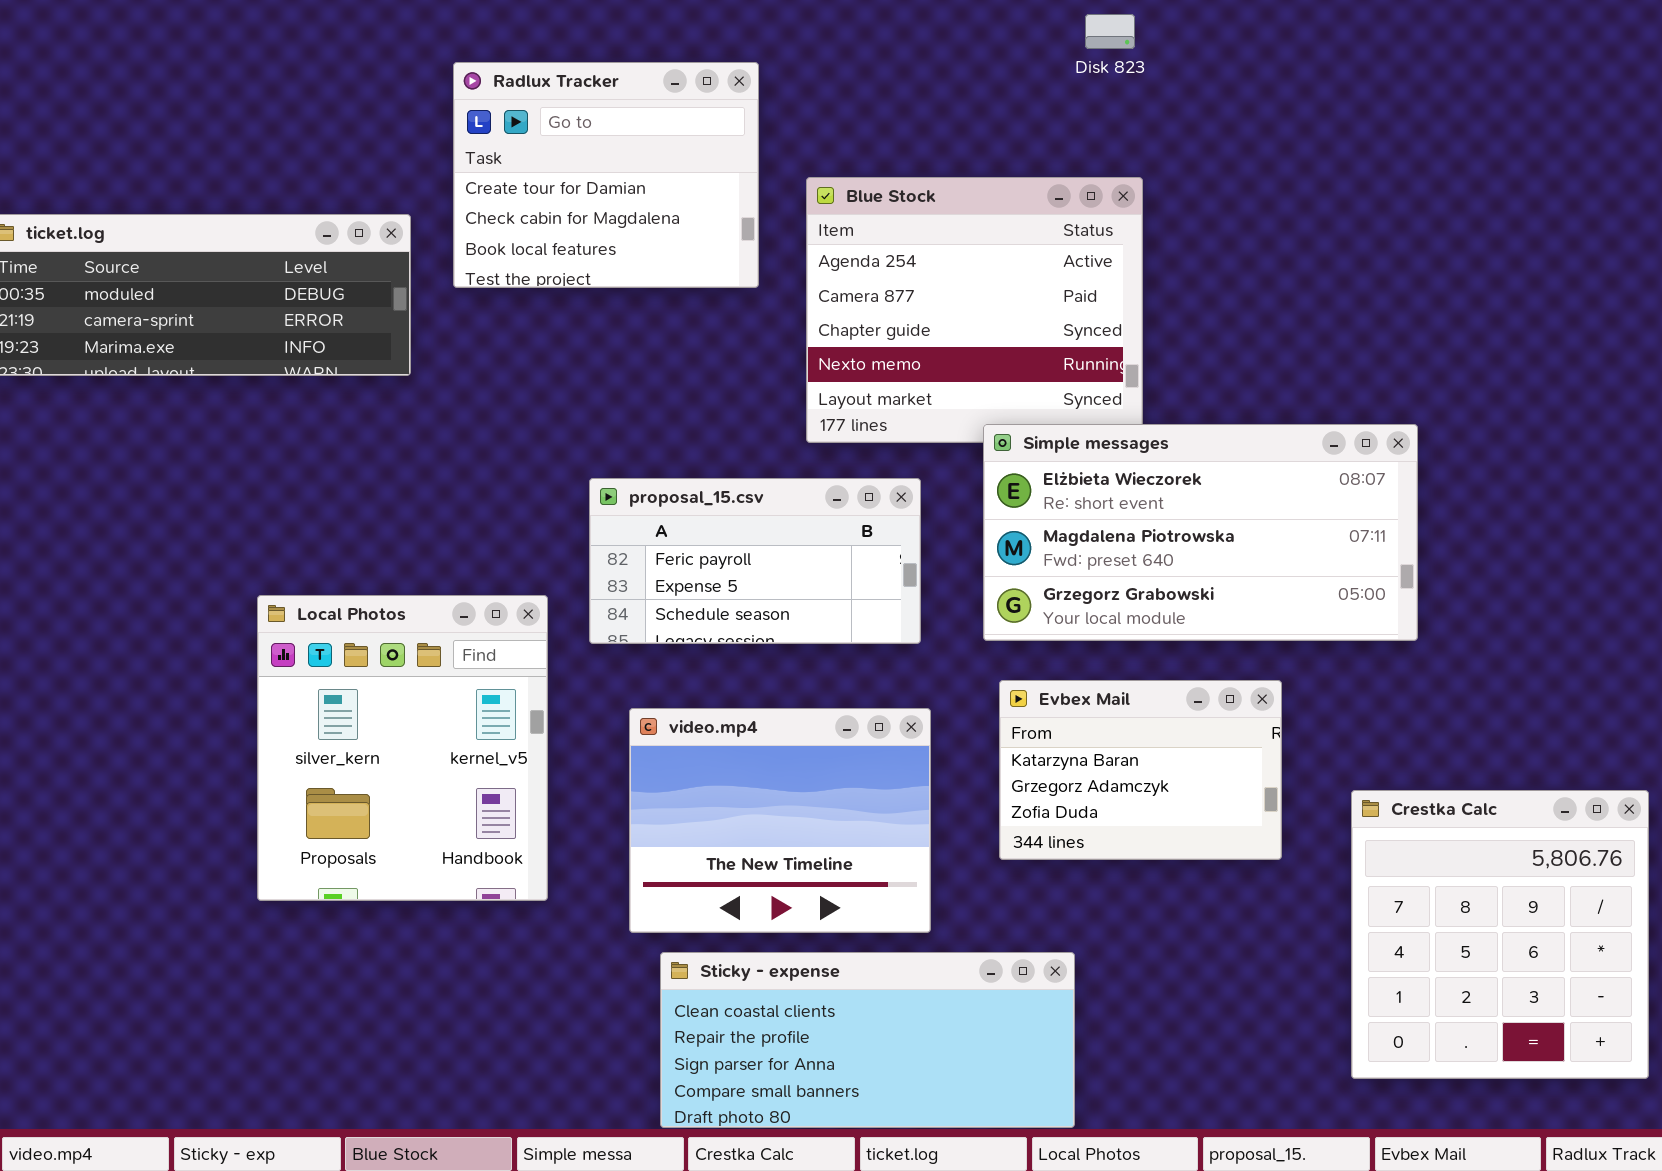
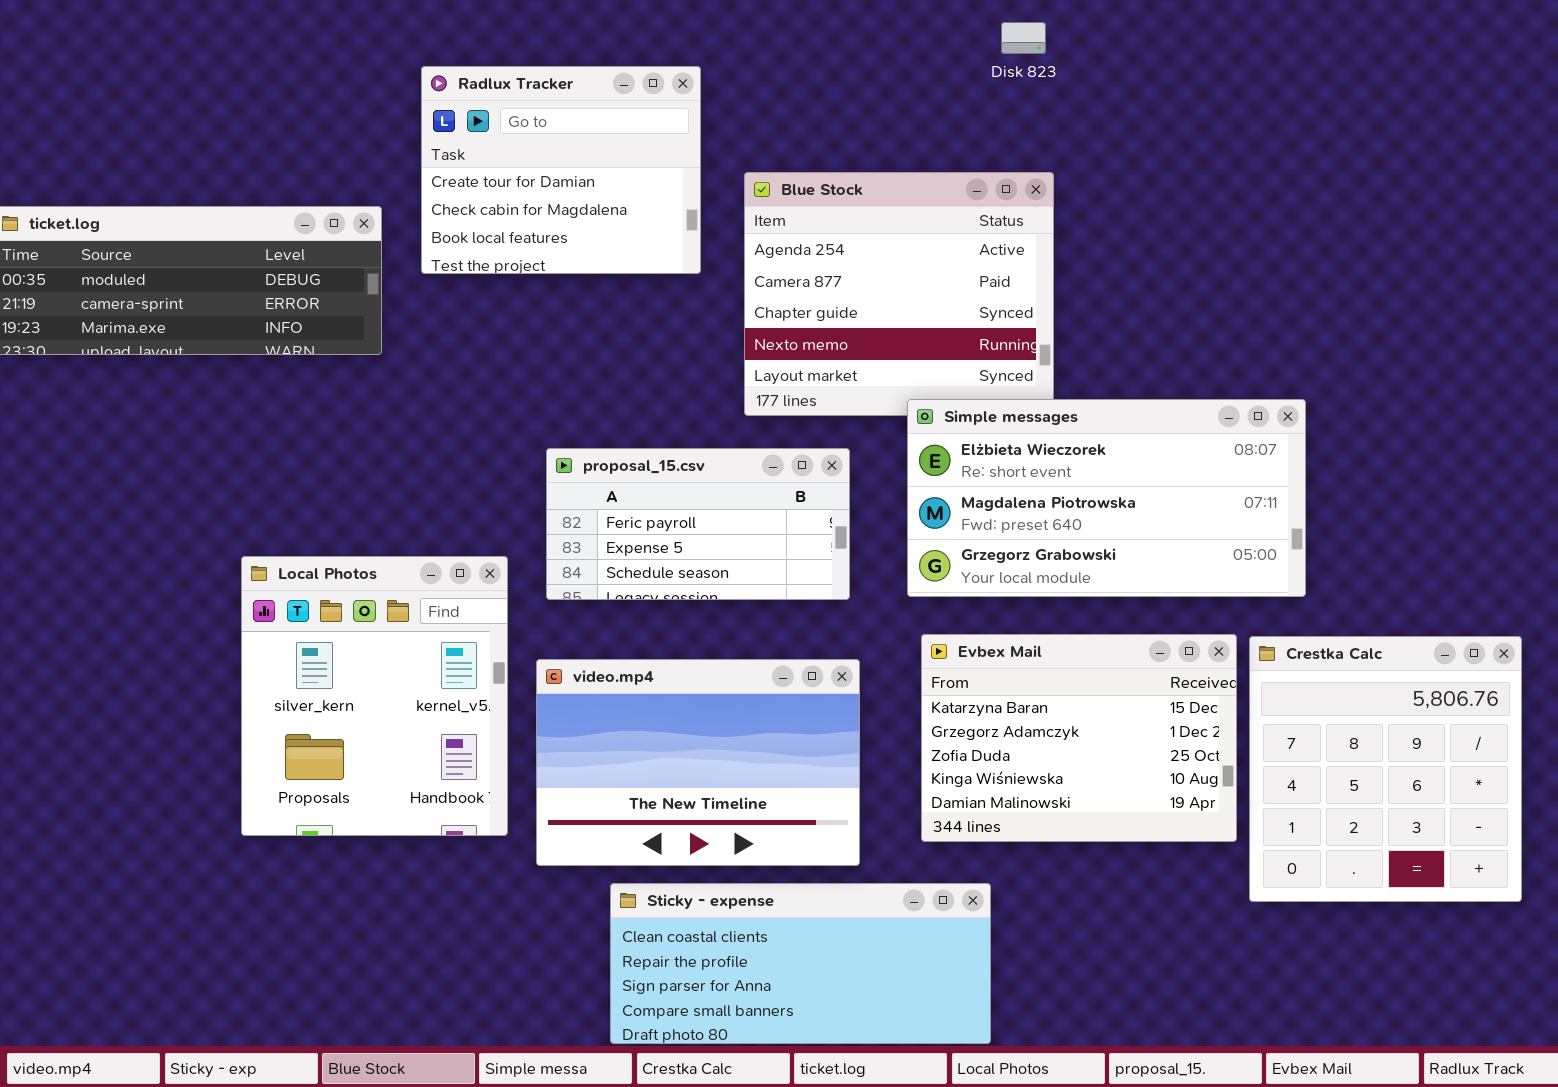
Evbex Mail: [999,680,1282,860] -> [921,634,1237,842], resized
video.mp4: [629,708,931,933] -> [536,659,860,866], resized
Crestka Calc: [1351,790,1649,1079] -> [1249,636,1522,902], moved

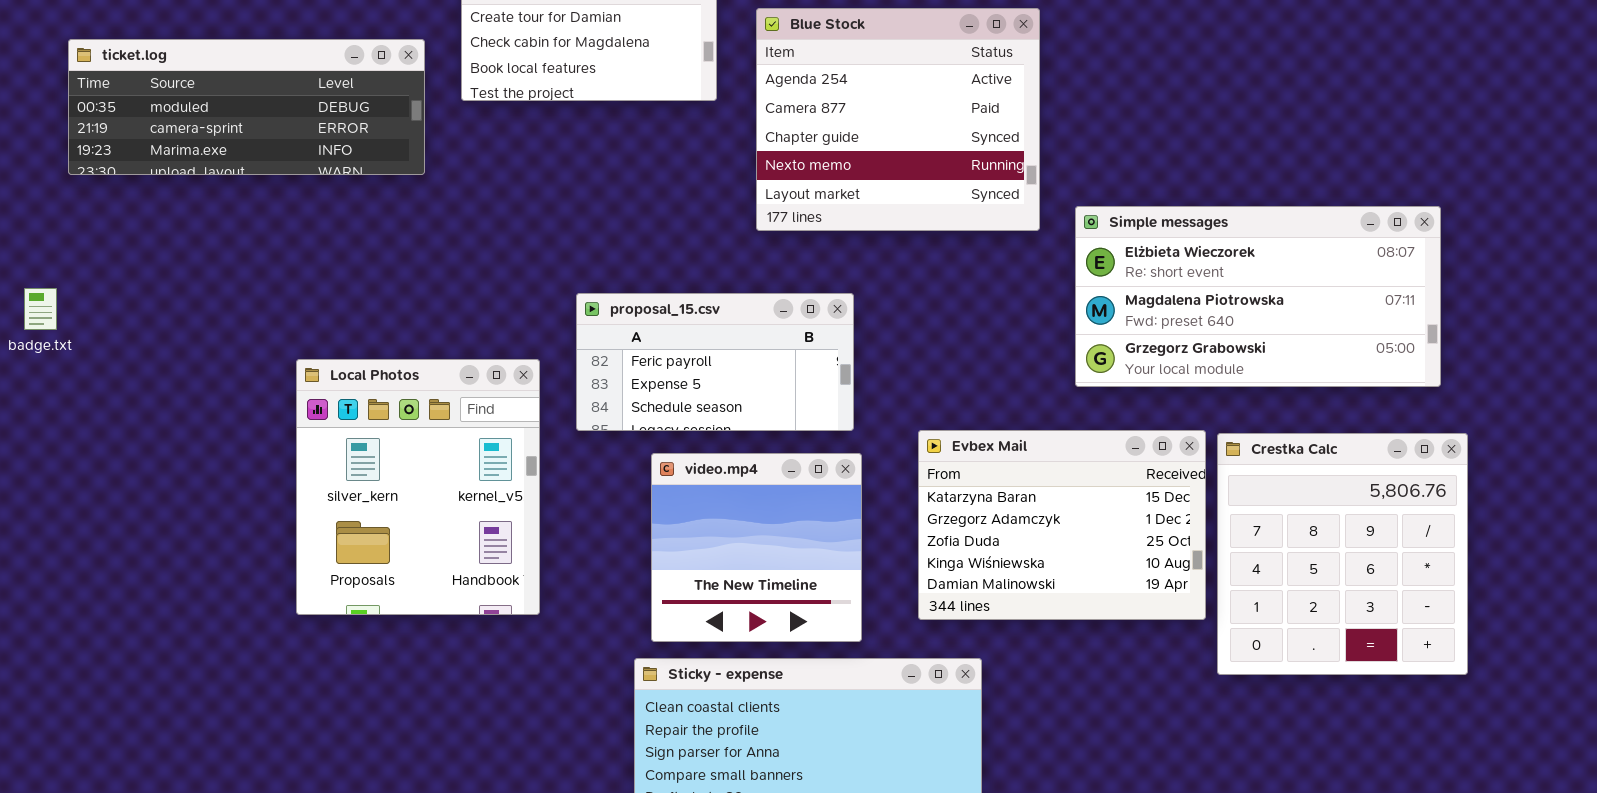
Simple messages: [907,399,1306,597] -> [1075,206,1441,387], moved
proposal_15.csv: [546,448,850,600] -> [576,293,854,431], moved
video.mp4: [536,659,860,866] -> [651,453,862,642], resized

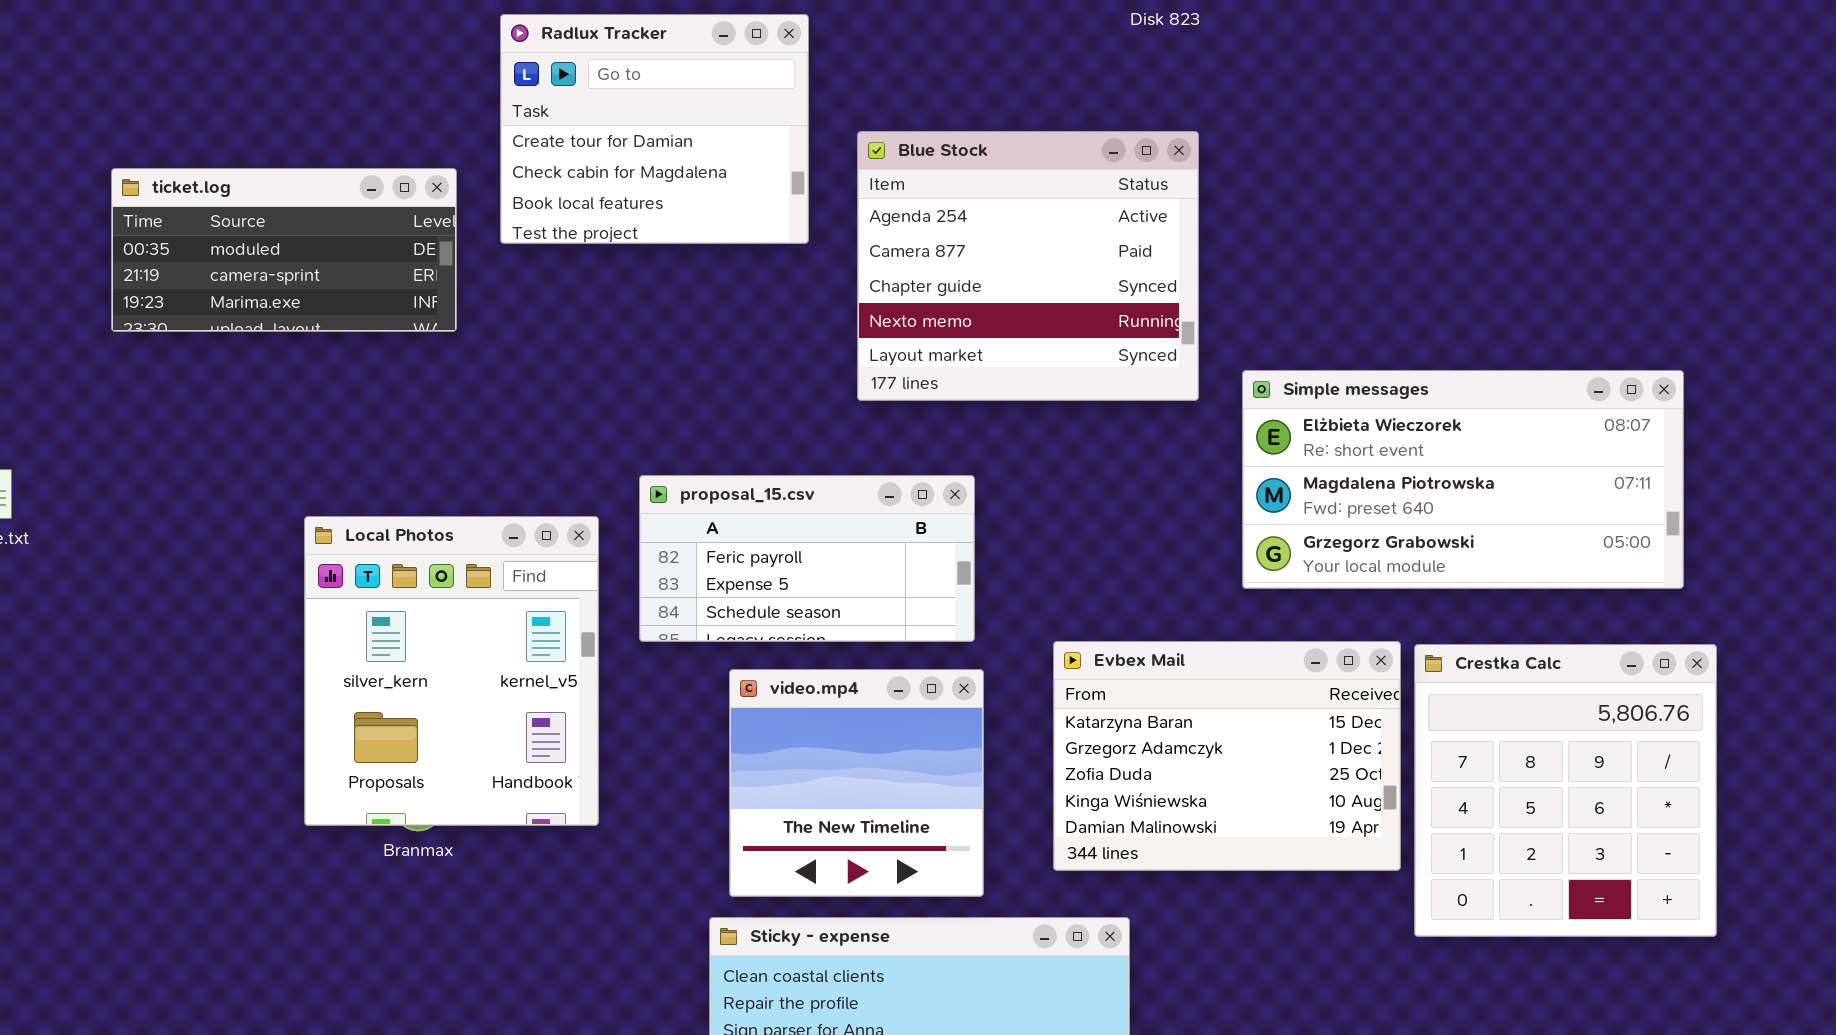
ticket.log: [68,39,425,175] -> [111,168,457,332], resized
Local Photos: [296,359,540,615] -> [304,516,599,826], moved

